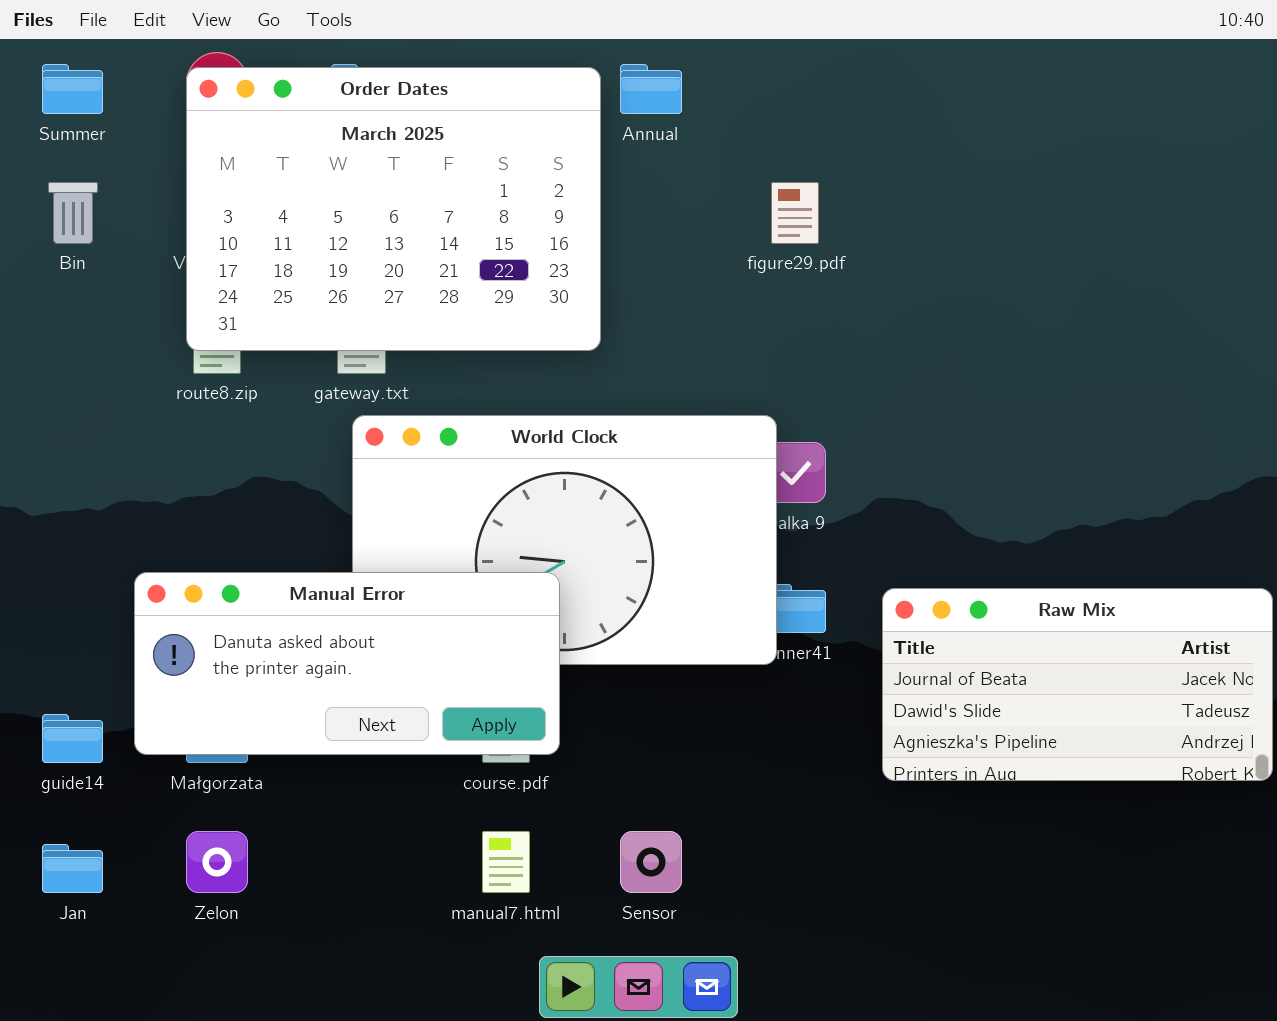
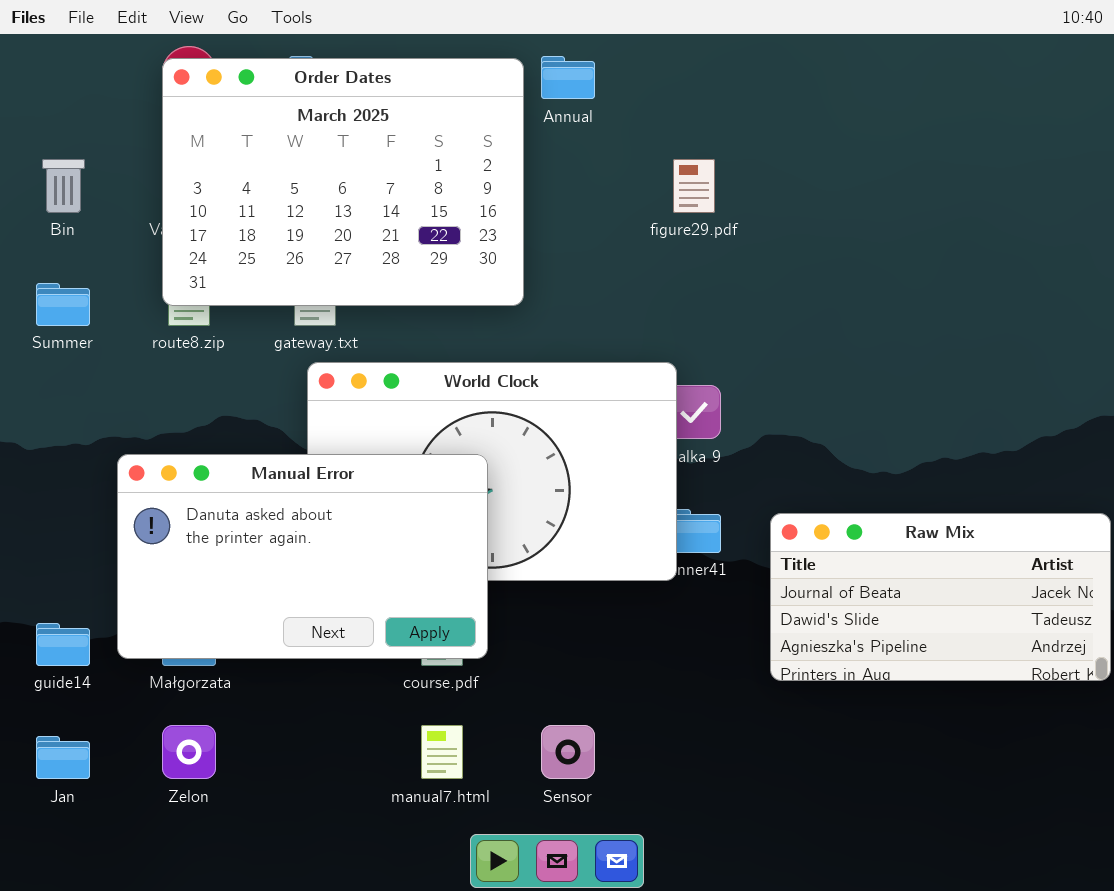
Summer: [42,64,103,114] -> [36,283,90,326], moved
Manual Error: [134,572,560,755] -> [117,454,488,659], resized

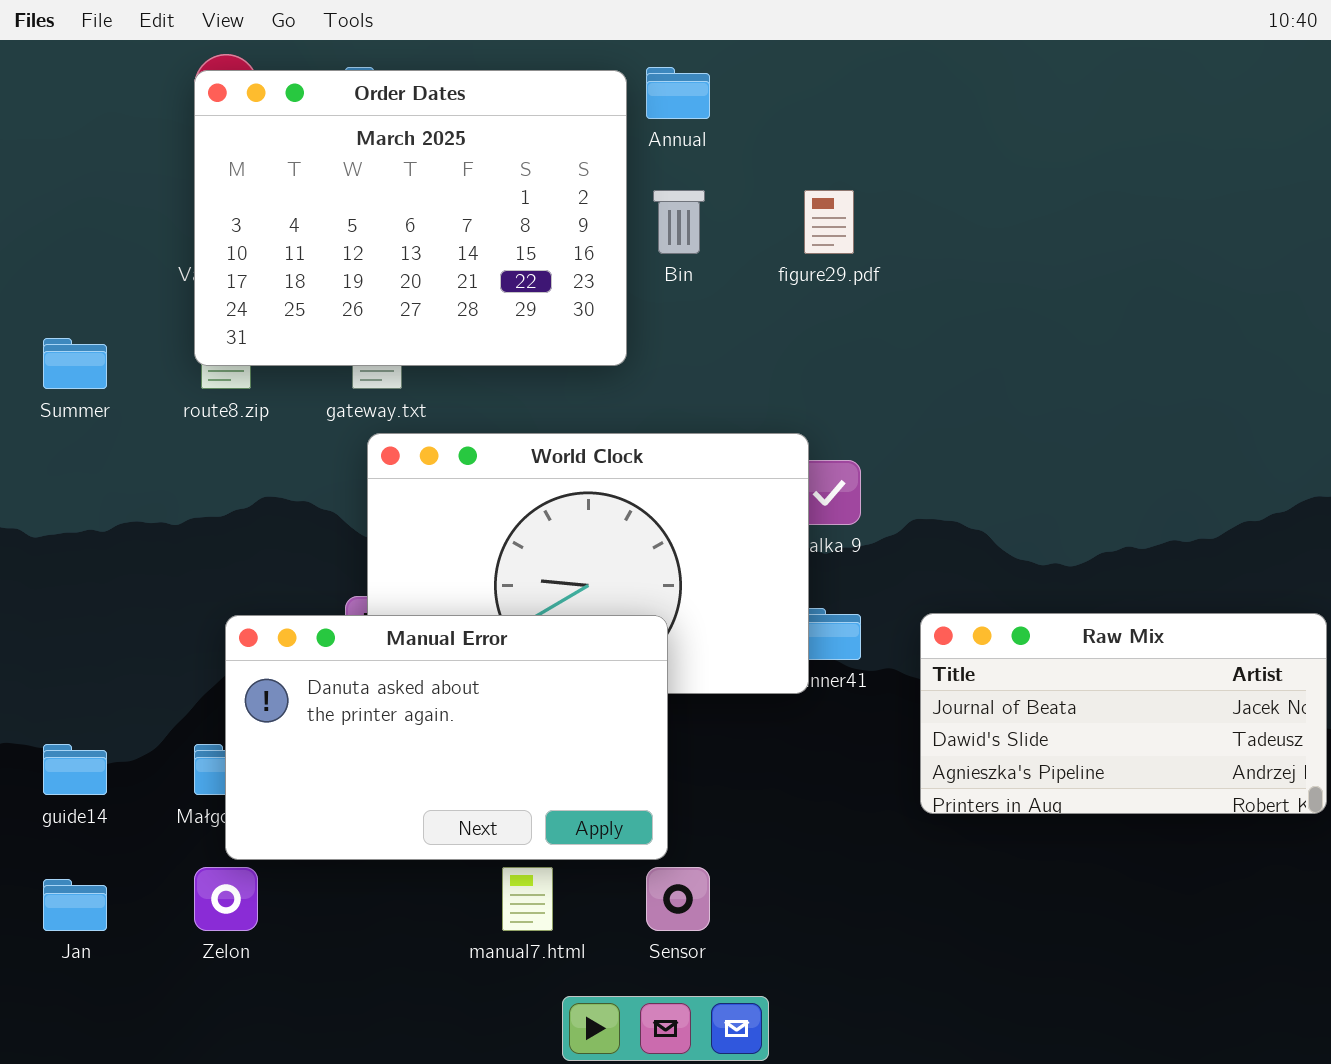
Bin: [42,159,85,213] -> [653,190,705,254], moved
Manual Error: [117,454,488,659] -> [225,615,668,860], moved

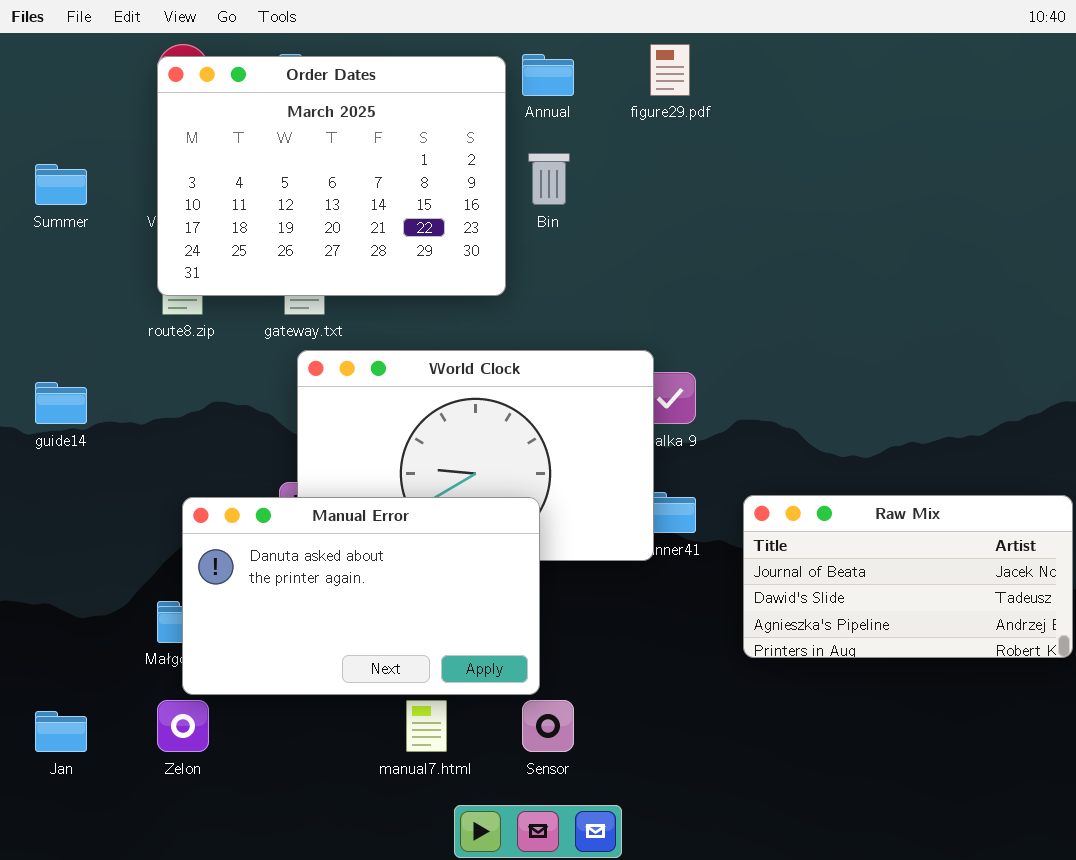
figure29.pdf: [804,190,854,254] -> [650,44,690,96], moved
Summer: [43,338,107,389] -> [35,164,87,205], moved
guide14: [43,744,107,795] -> [35,382,87,424], moved

